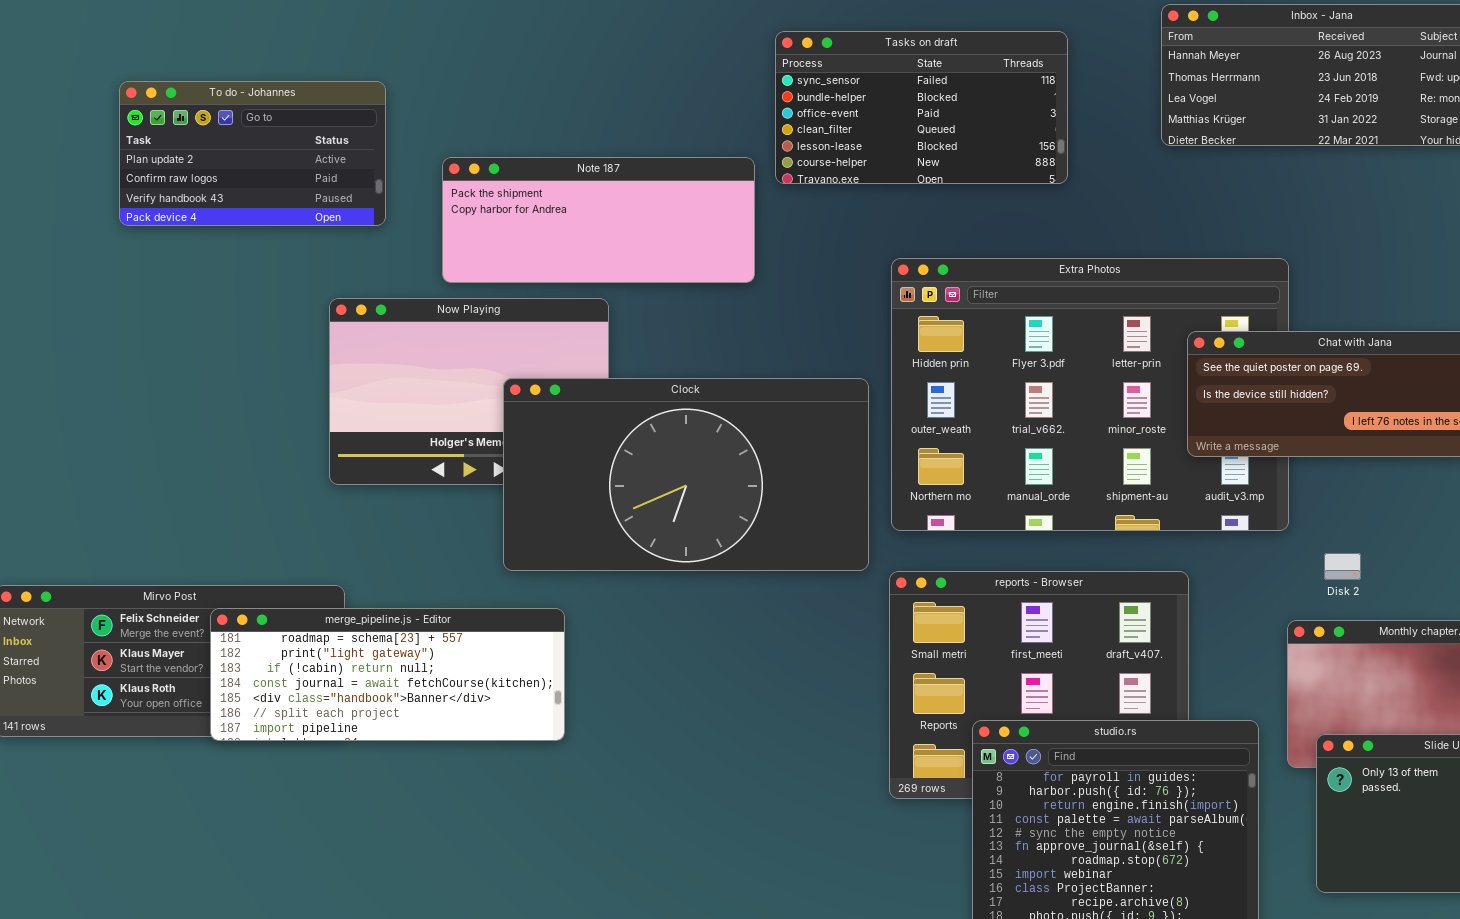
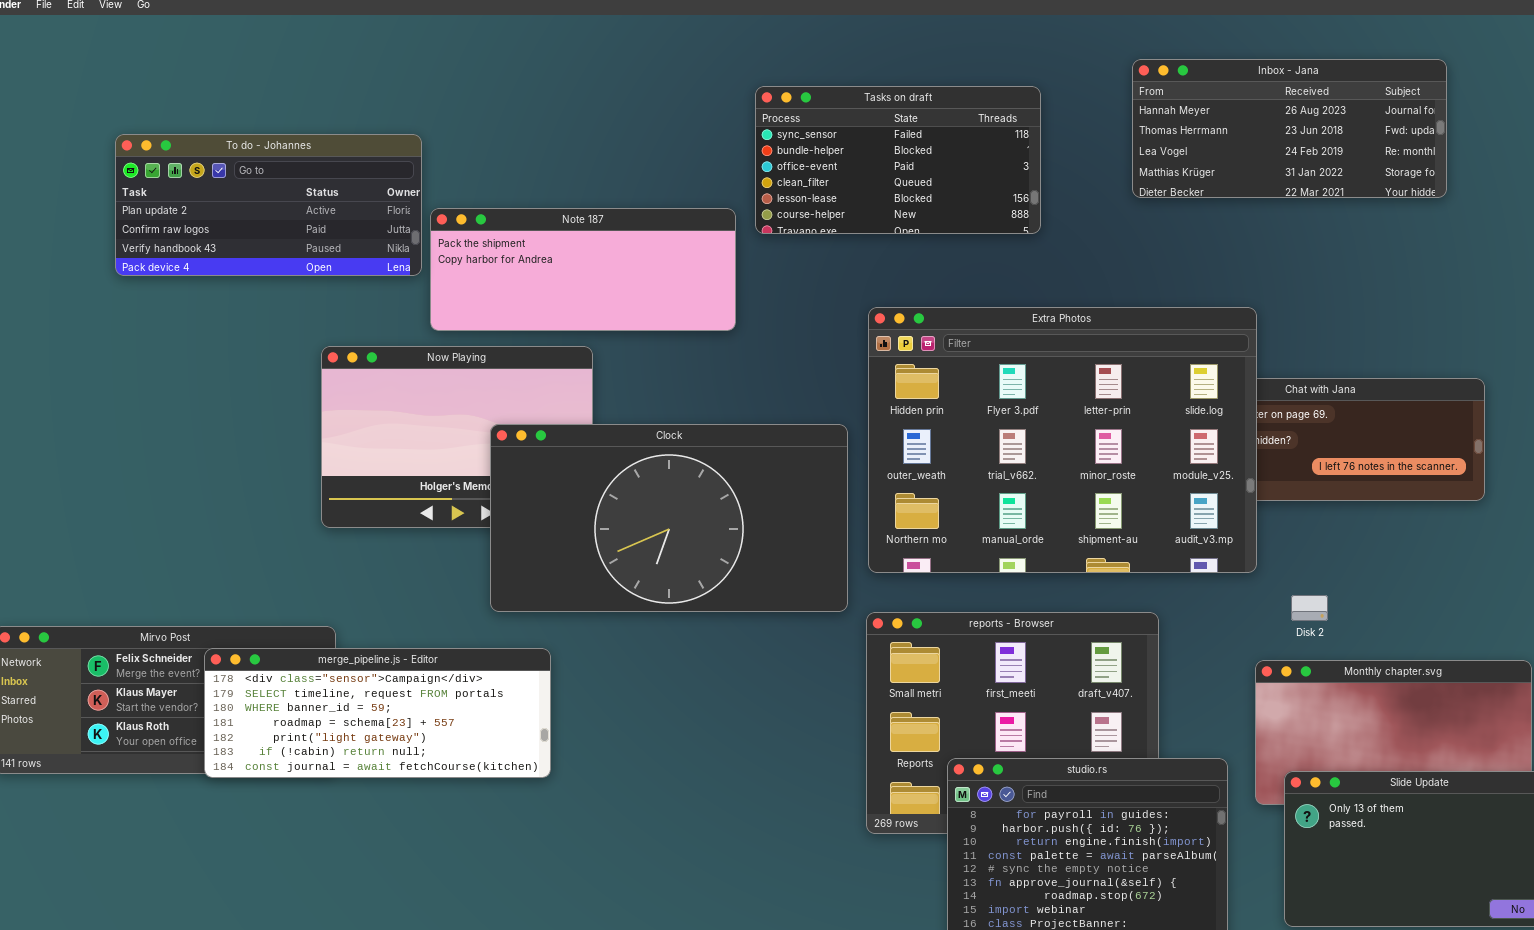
To do - Johannes: [119,81,386,226] -> [115,134,422,276], resized
Extra Photos: [891,258,1289,531] -> [868,307,1257,573], raised
merge_pipeline.js - Editor: [210,608,565,741] -> [204,648,551,778], scrolled up 3 rows

